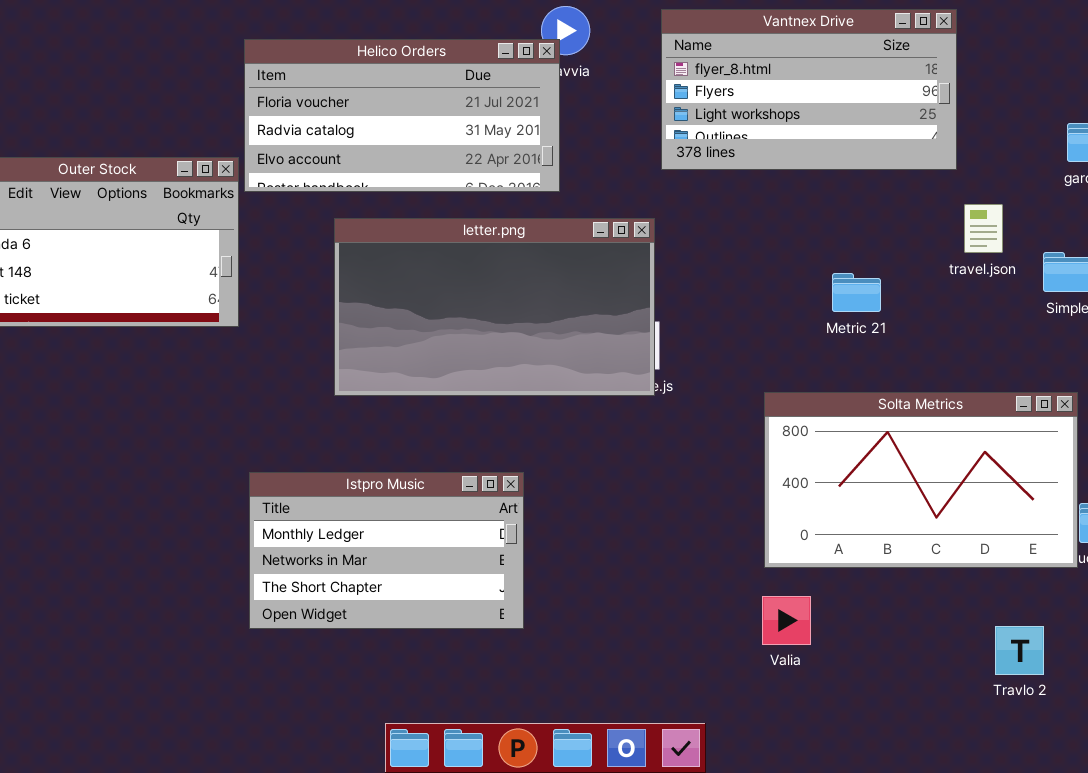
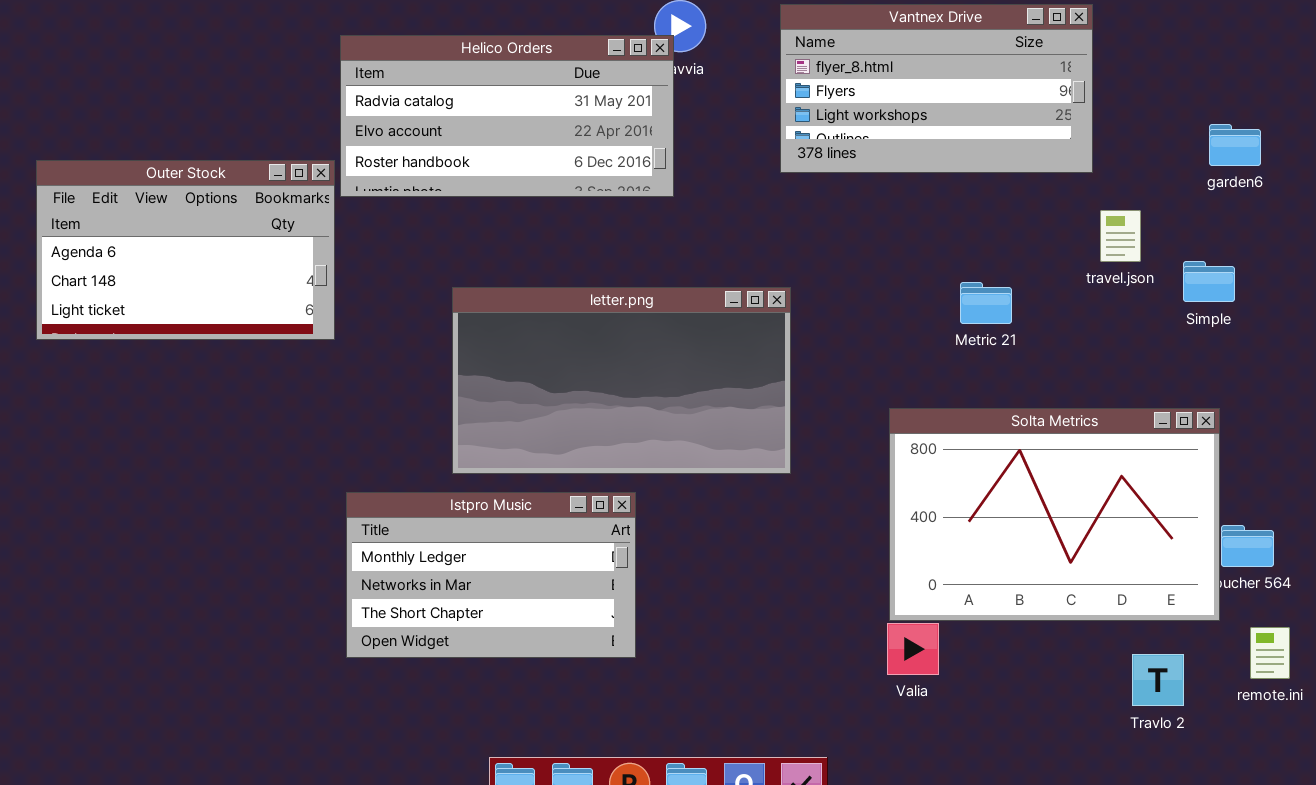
Helico Orders: [244,39,560,192] -> [340,35,674,197], scrolled down 1 row
letter.png: [334,218,655,396] -> [452,287,791,474], moved
Solta Metrics: [764,392,1078,568] -> [889,408,1220,621], resized

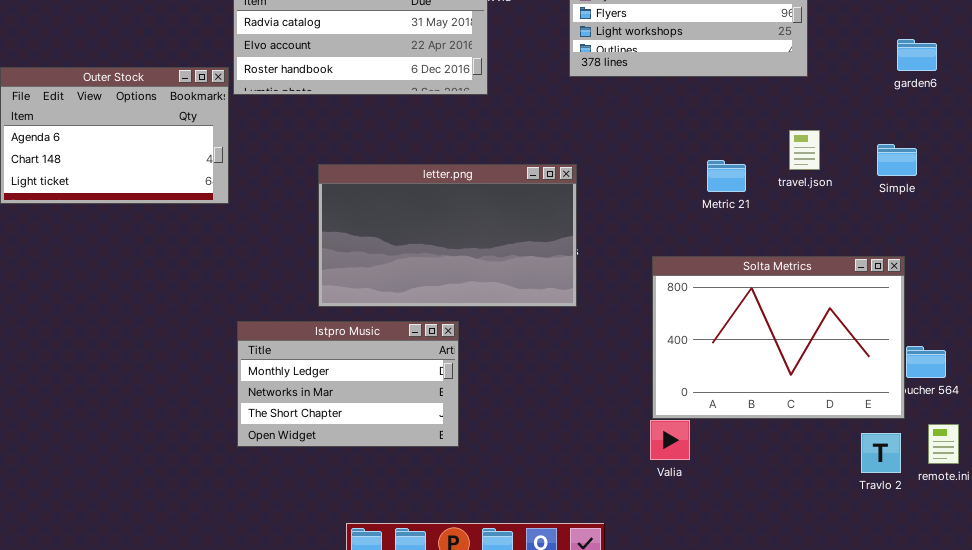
travel.json: [1100,210,1141,262] -> [789,130,820,170], moved
Travlo 2: [1132,654,1184,706] -> [861,433,901,473], moved

